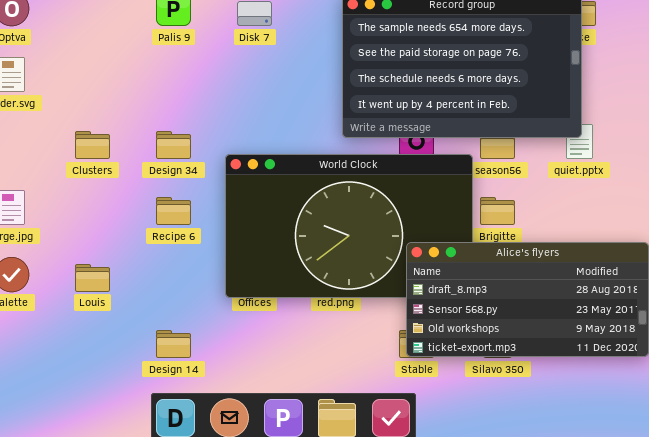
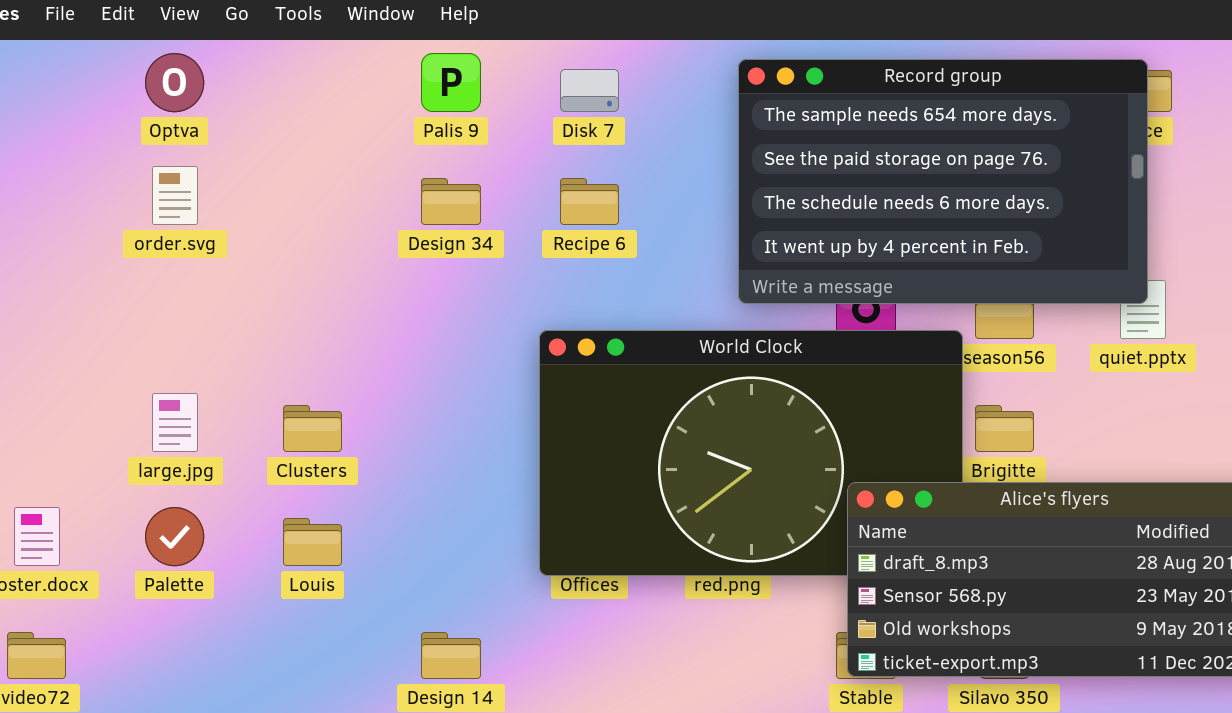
Clusters: [75,131,110,159] -> [283,405,342,452], moved
Design 34: [156,131,191,159] -> [421,178,481,225], moved
Recipe 6: [156,197,191,225] -> [560,178,619,225], moved

